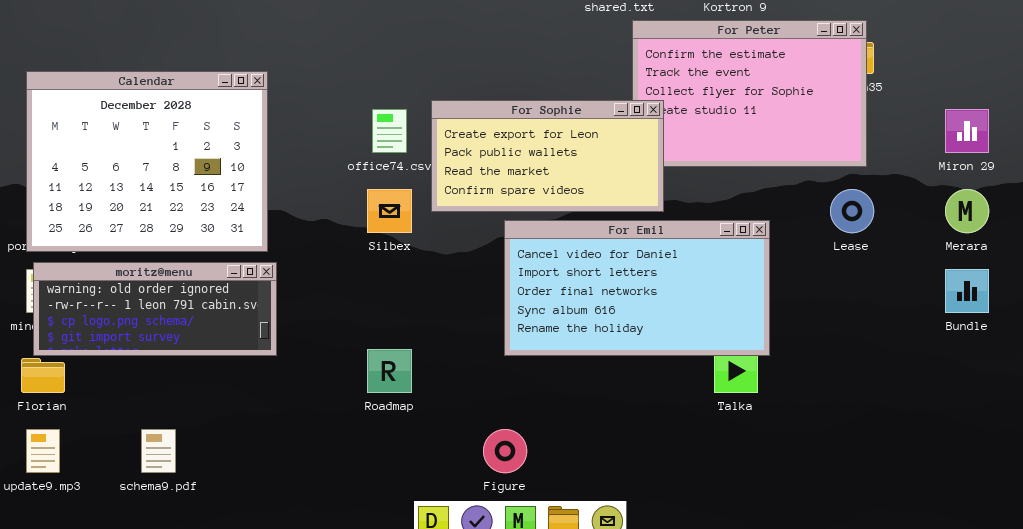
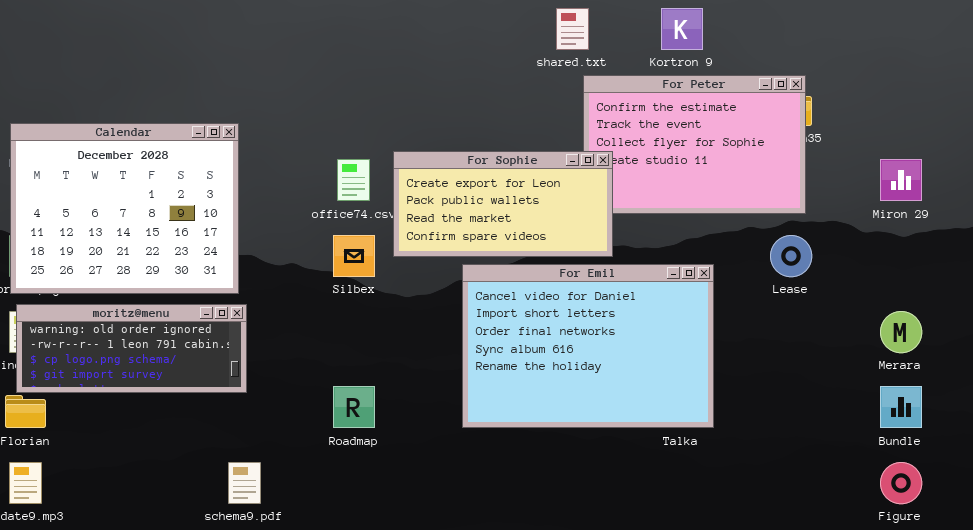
Merara: [945,189,989,233] -> [880,311,922,353], moved
For Emil: [504,220,770,356] -> [462,264,714,428], resized
Bundle: [945,269,989,313] -> [880,386,922,428], moved
schema9.pdf: [141,429,176,473] -> [228,462,261,504], moved
Figure: [483,429,527,473] -> [880,462,922,504], moved

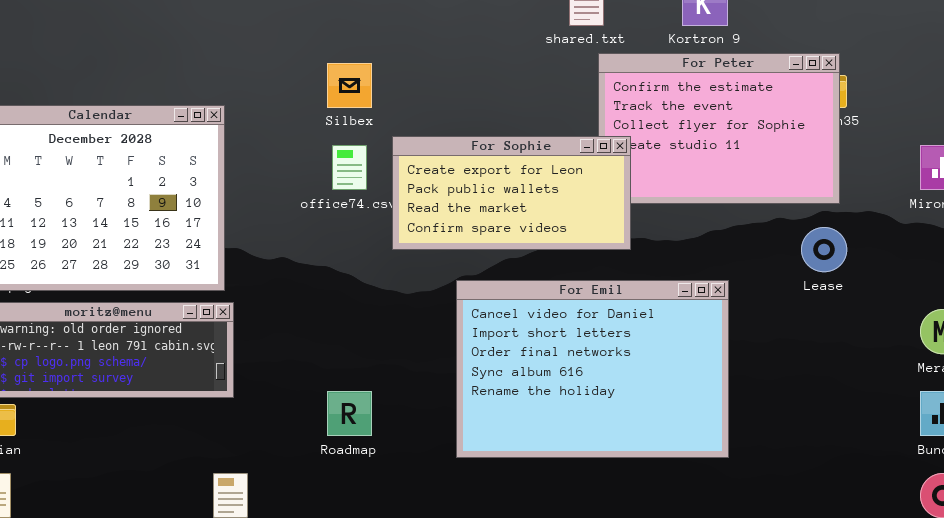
Silbex: [333,235,375,277] -> [327,63,372,108], moved
For Emil: [462,264,714,428] -> [456,280,729,458], moved

